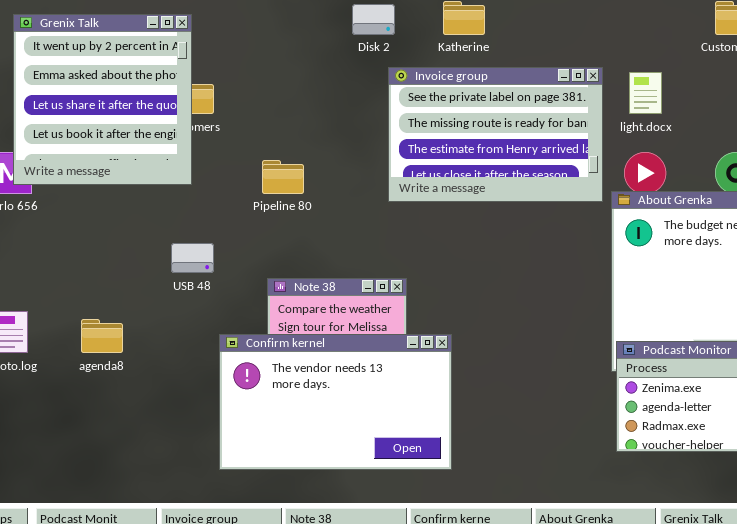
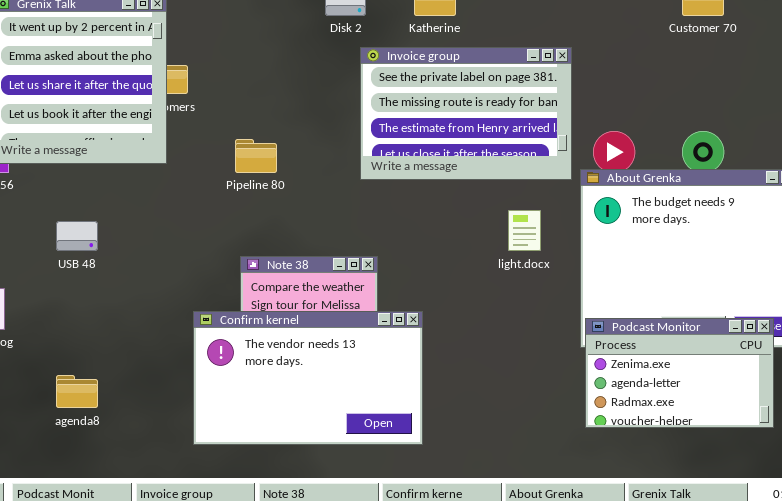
light.docx: [629,72,662,114] -> [508,210,541,251], moved
USB 48: [171,243,214,273] -> [56,221,98,251], moved
agenda8: [81,319,123,353] -> [56,375,98,408], moved

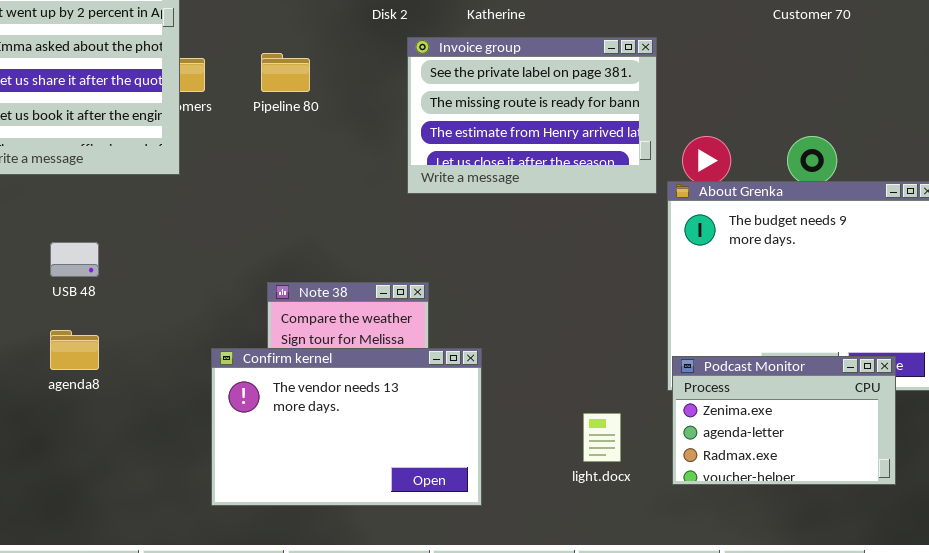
Pipeline 80: [235,139,277,173] -> [261,53,310,92], moved
light.docx: [508,210,541,251] -> [583,413,621,462], moved
agenda8: [56,375,98,408] -> [50,330,99,370], moved

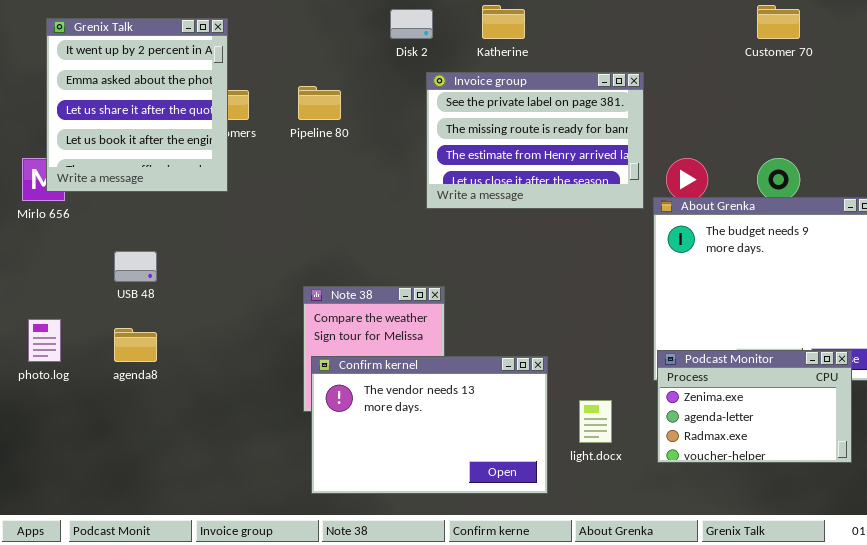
Confirm kernel: [211,348,482,506] -> [311,356,548,494], moved

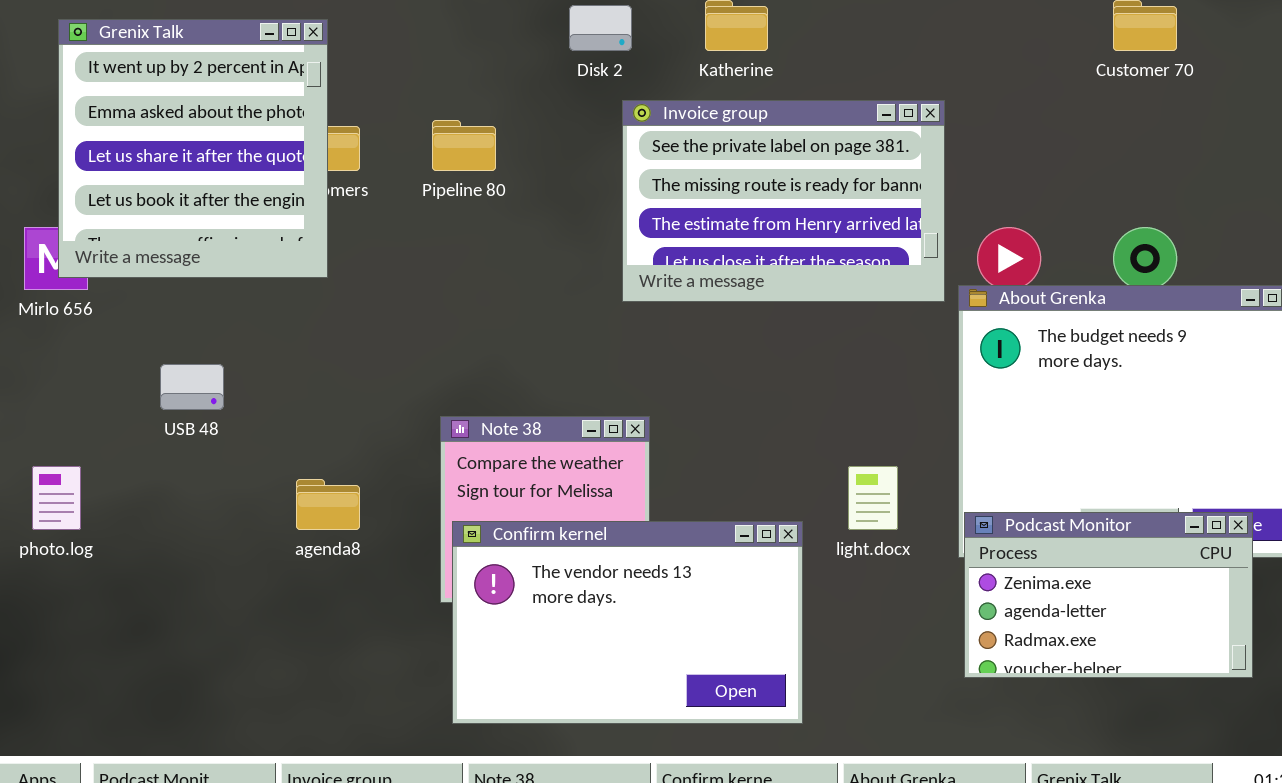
agenda8: [114,328,157,362] -> [296,479,360,530], moved
light.docx: [579,400,612,443] -> [848,466,898,530], moved

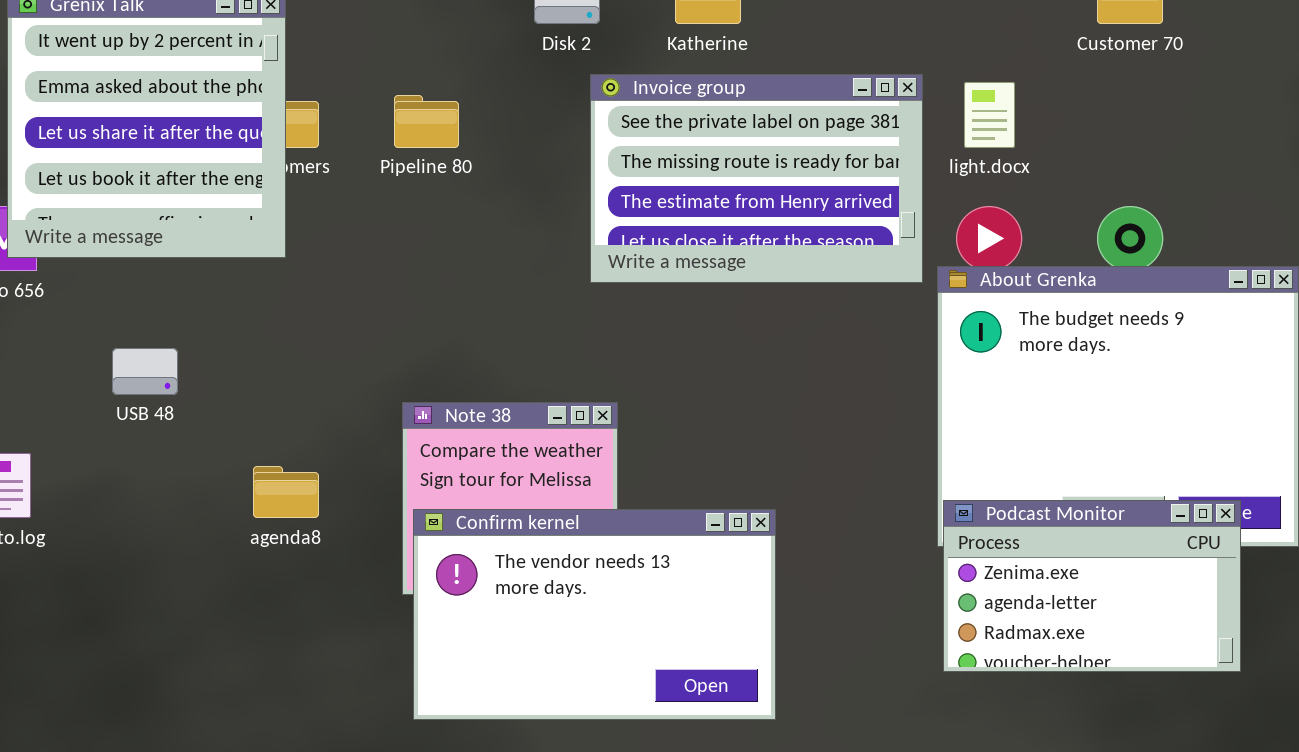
light.docx: [848,466,898,530] -> [964,82,1015,148], moved

